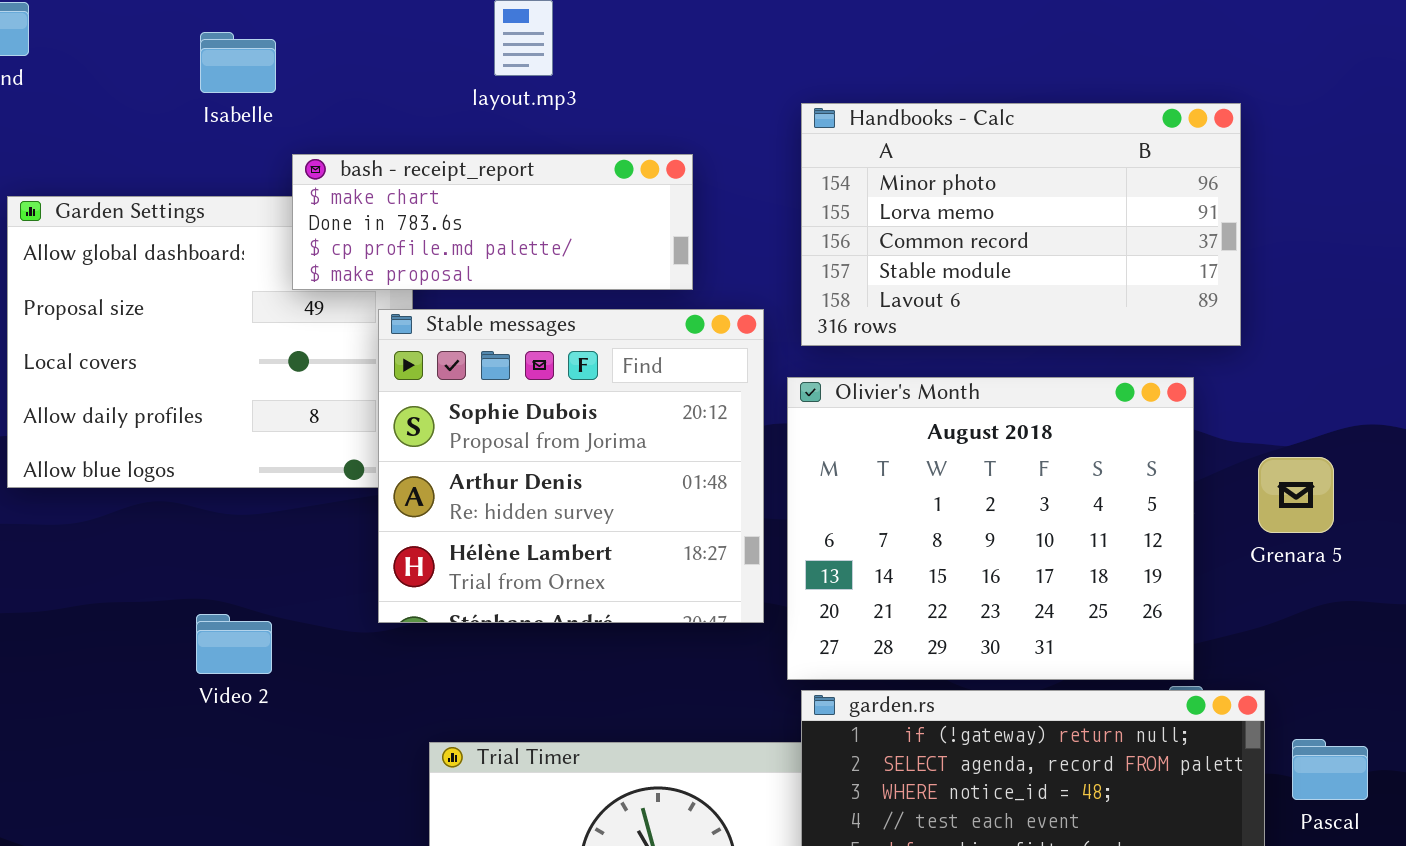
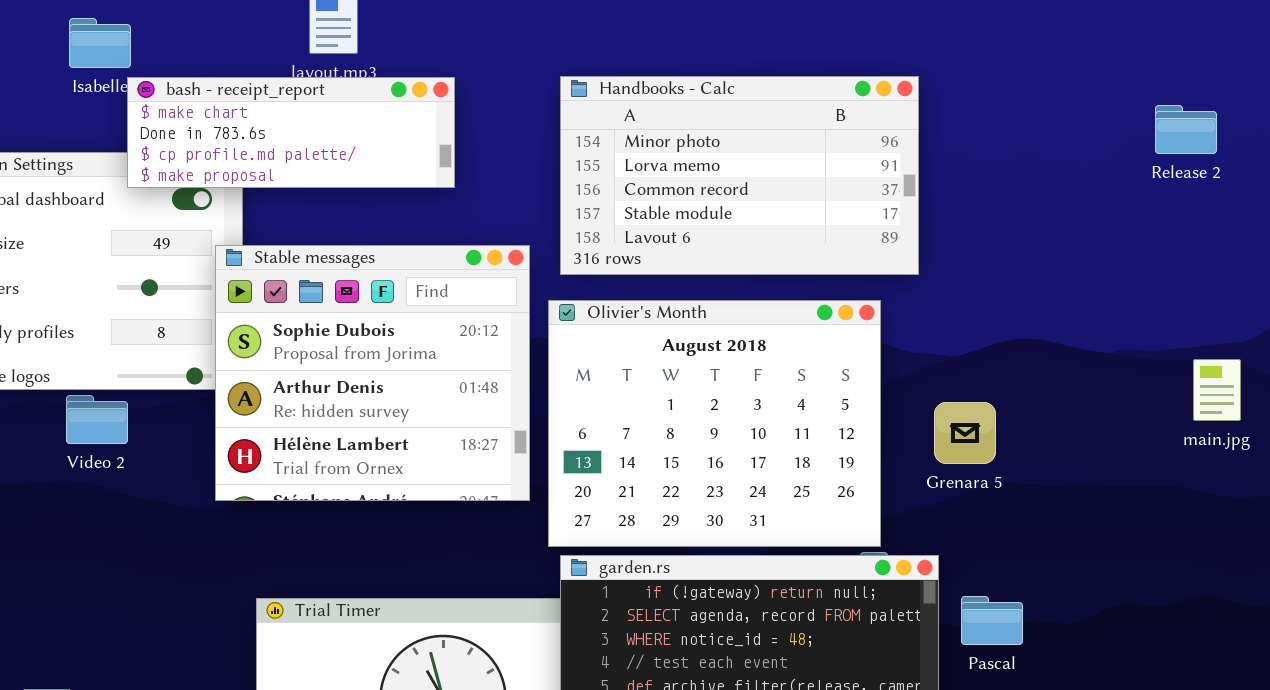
bash - receipt_report: [292,154,693,290] -> [127,77,455,188], moved
Grenara 5: [1258,457,1334,533] -> [934,402,996,464], moved
Video 2: [196,614,272,674] -> [66,395,128,444], moved

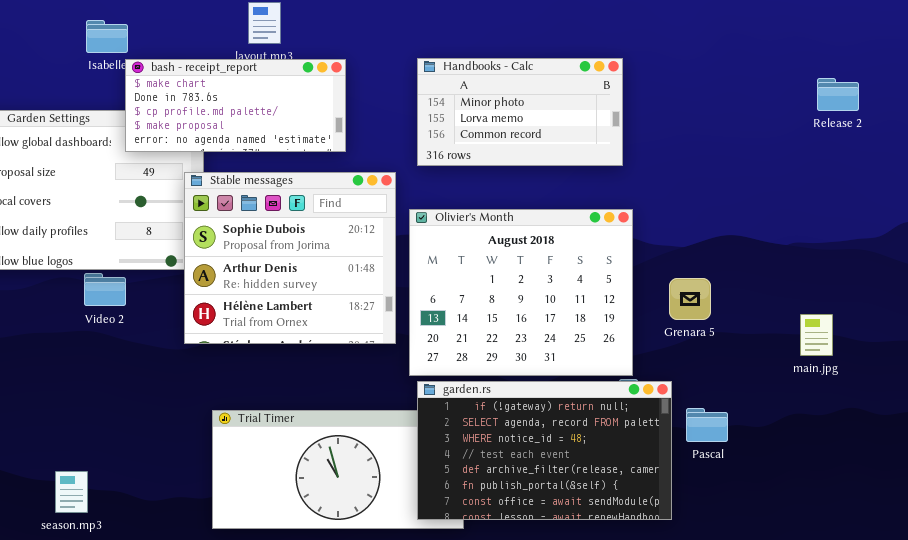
Handbooks - Calc: [560,76,919,275] -> [417,58,623,166], resized
bash - receipt_report: [127,77,455,188] -> [125,59,346,152], resized
main.jpg: [1193,359,1241,421] -> [800,314,833,356], moved

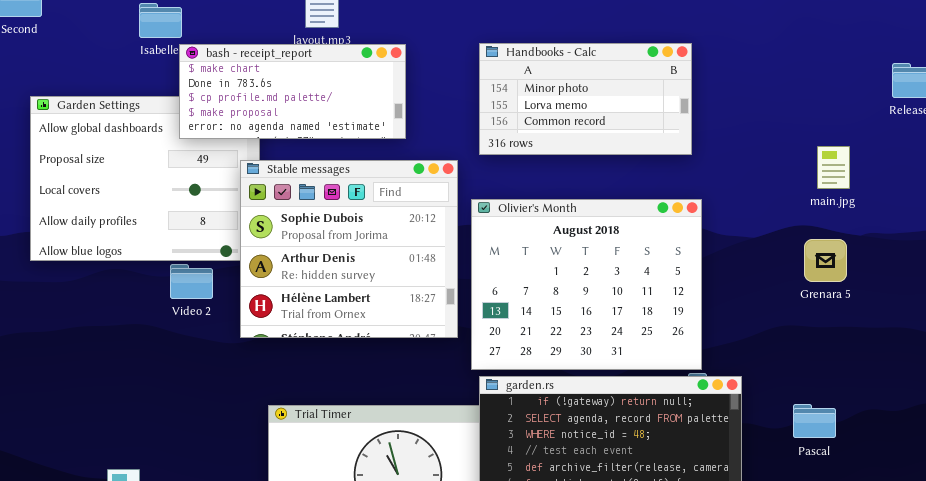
Video 2: [84,273,126,306] -> [170,264,213,299], moved
Grenara 5: [669,278,711,320] -> [804,239,847,282], moved
main.jpg: [800,314,833,356] -> [817,146,850,189], moved
Pascal: [686,408,728,442] -> [793,404,836,438], moved

